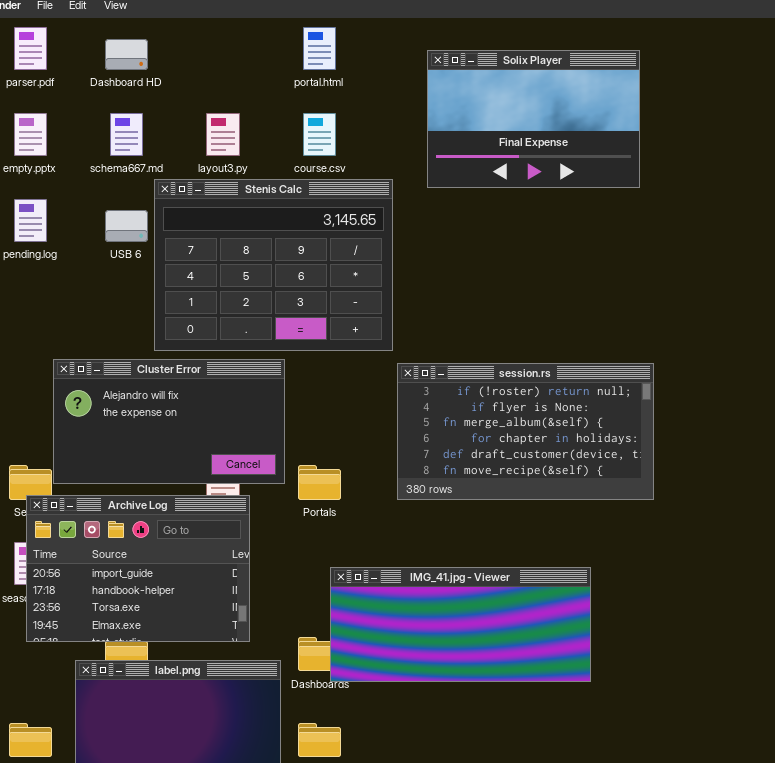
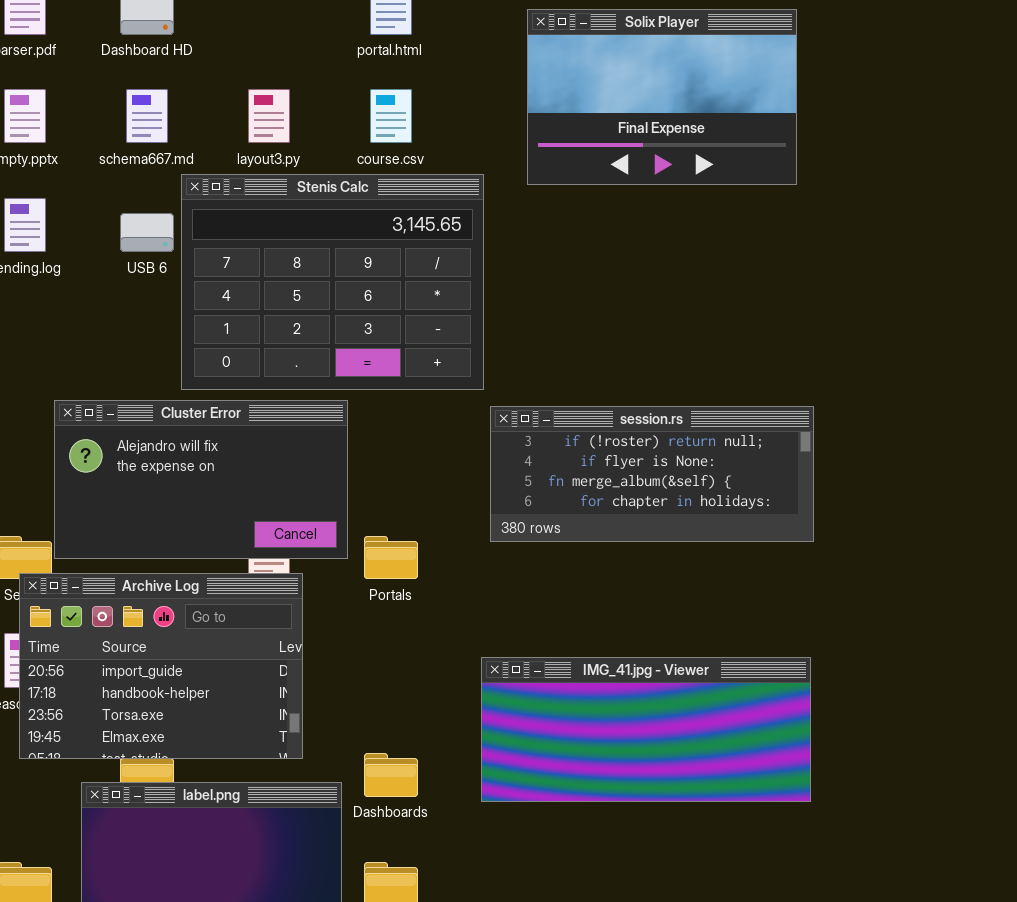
session.rs: [397,363,654,500] -> [490,406,814,542], resized
IMG_41.jpg - Viewer: [330,567,591,682] -> [481,657,811,802], moved

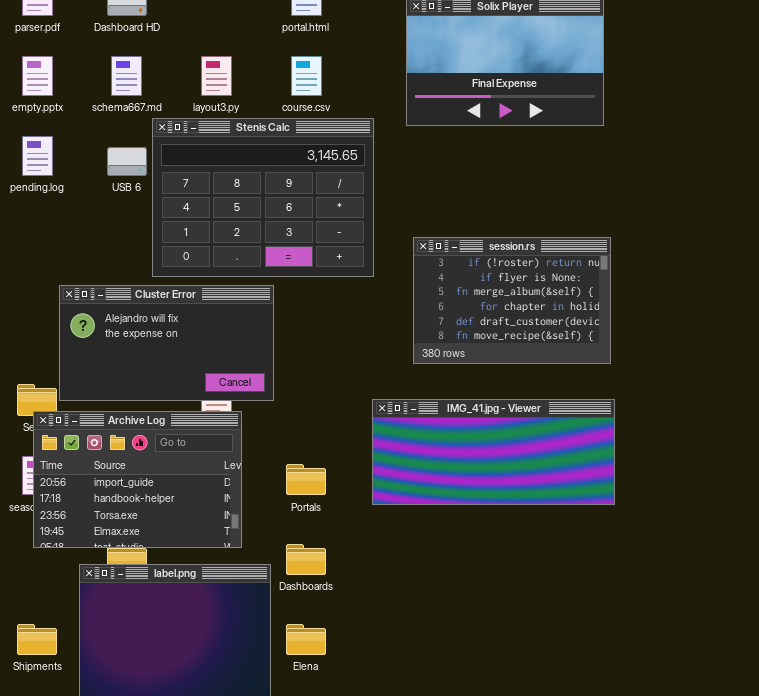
session.rs: [490,406,814,542] -> [413,237,611,364], moved, resized
Portals: [364,536,418,579] -> [286,464,326,495], moved
IMG_41.jpg - Viewer: [481,657,811,802] -> [372,399,615,505], moved

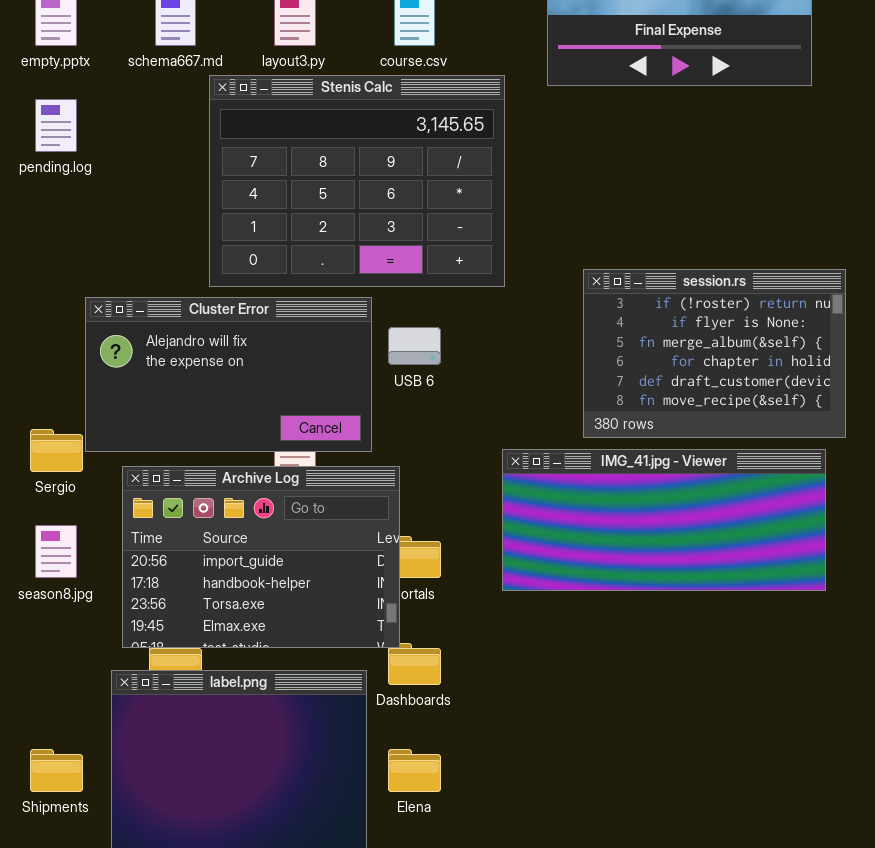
USB 6: [107,147,147,176] -> [388,327,441,365], moved
session.rs: [413,237,611,364] -> [583,269,846,438], moved
Archive Log: [33,411,242,548] -> [122,466,400,648], moved

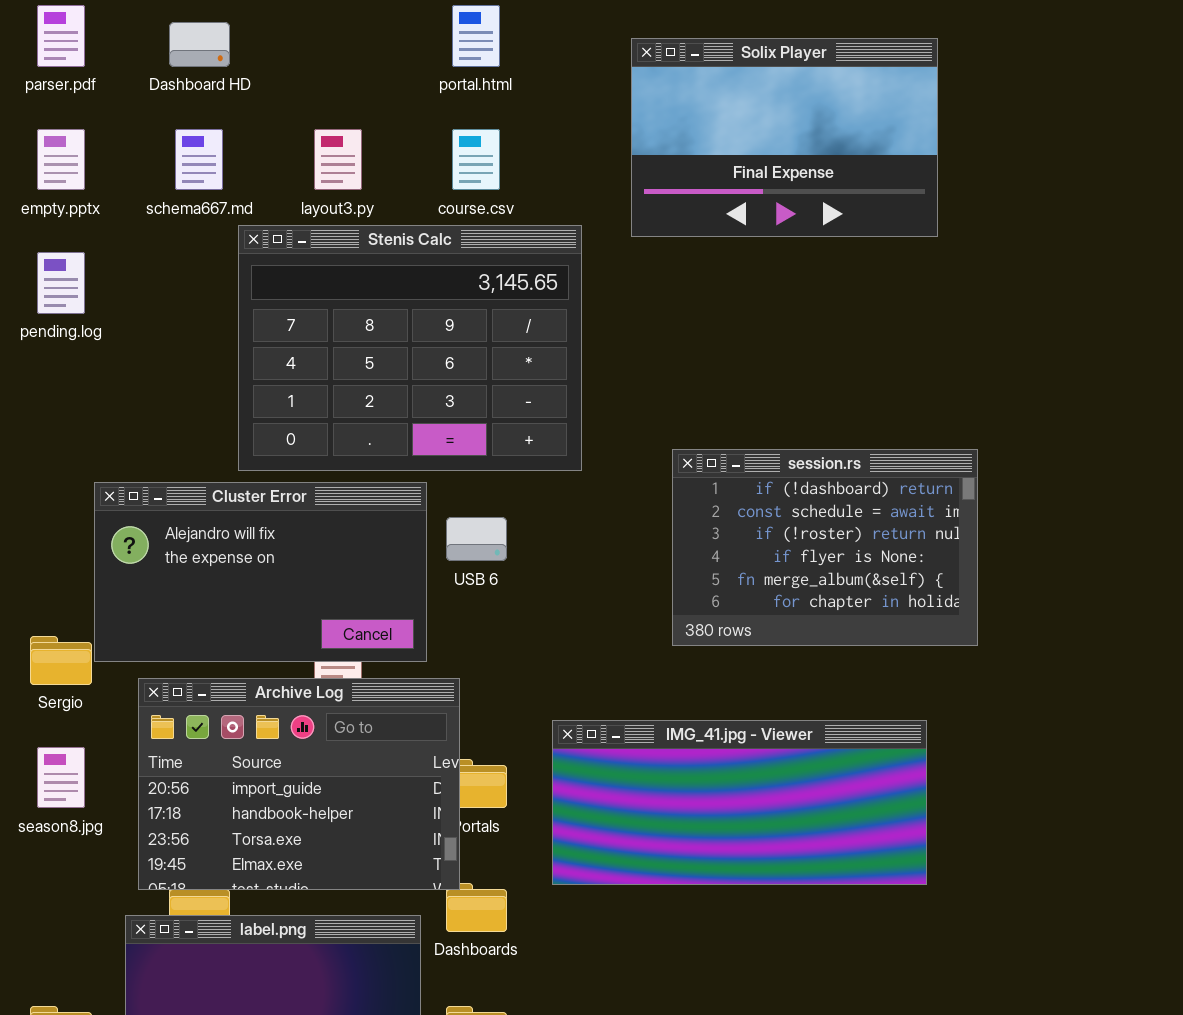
session.rs: [583,269,846,438] -> [672,449,978,646], scrolled up 2 rows
IMG_41.jpg - Viewer: [502,449,826,591] -> [552,720,927,885], moved

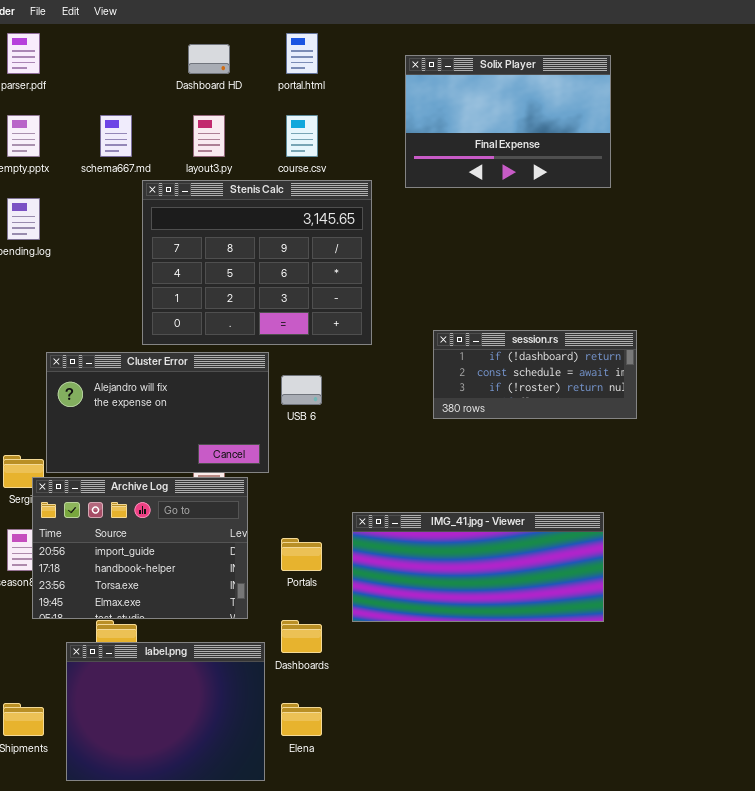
Dashboard HD: [169,22,230,67] -> [188,44,230,74], moved
session.rs: [672,449,978,646] -> [433,330,637,419], resized
Archive Log: [138,678,460,890] -> [32,477,248,619], moved

